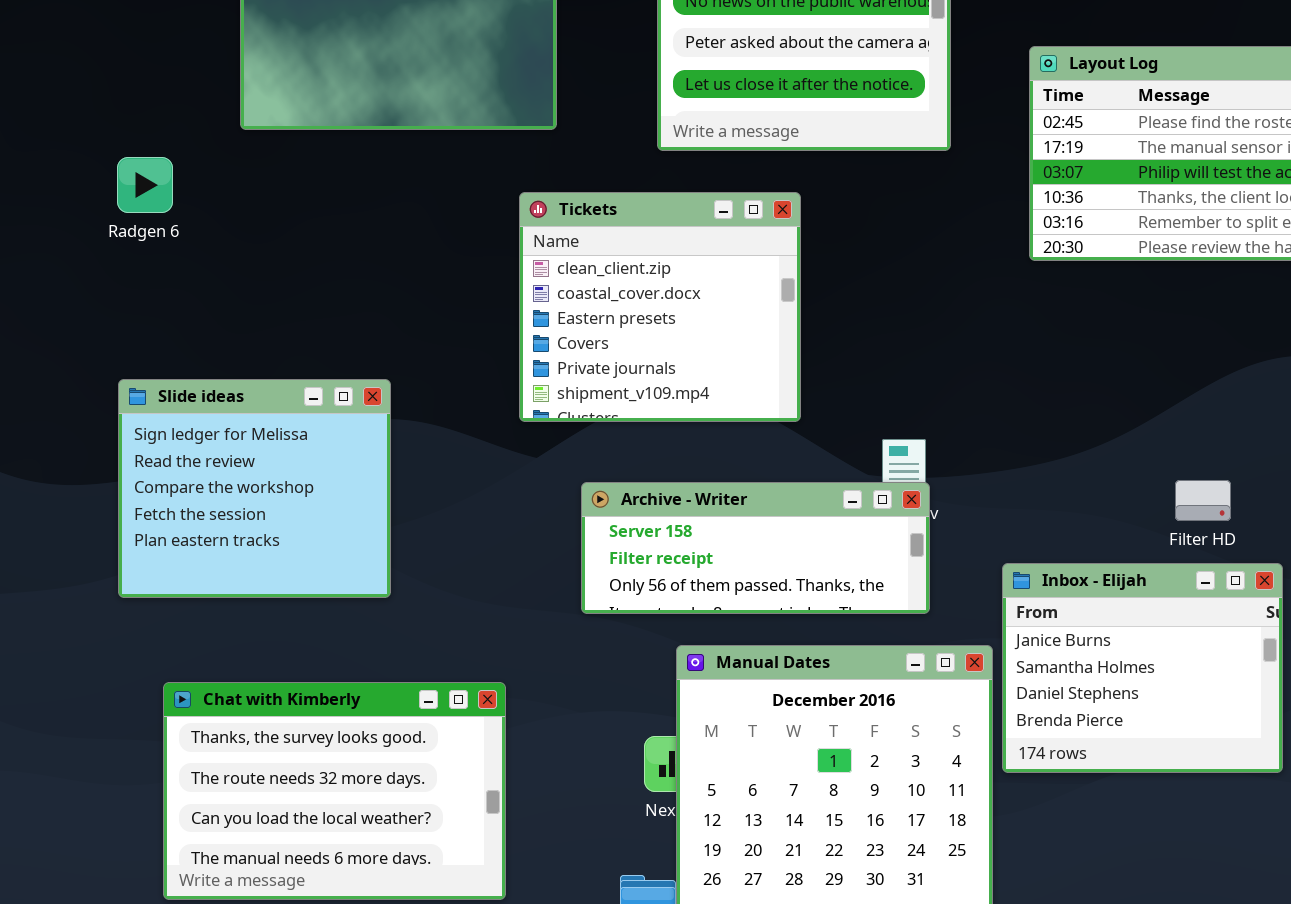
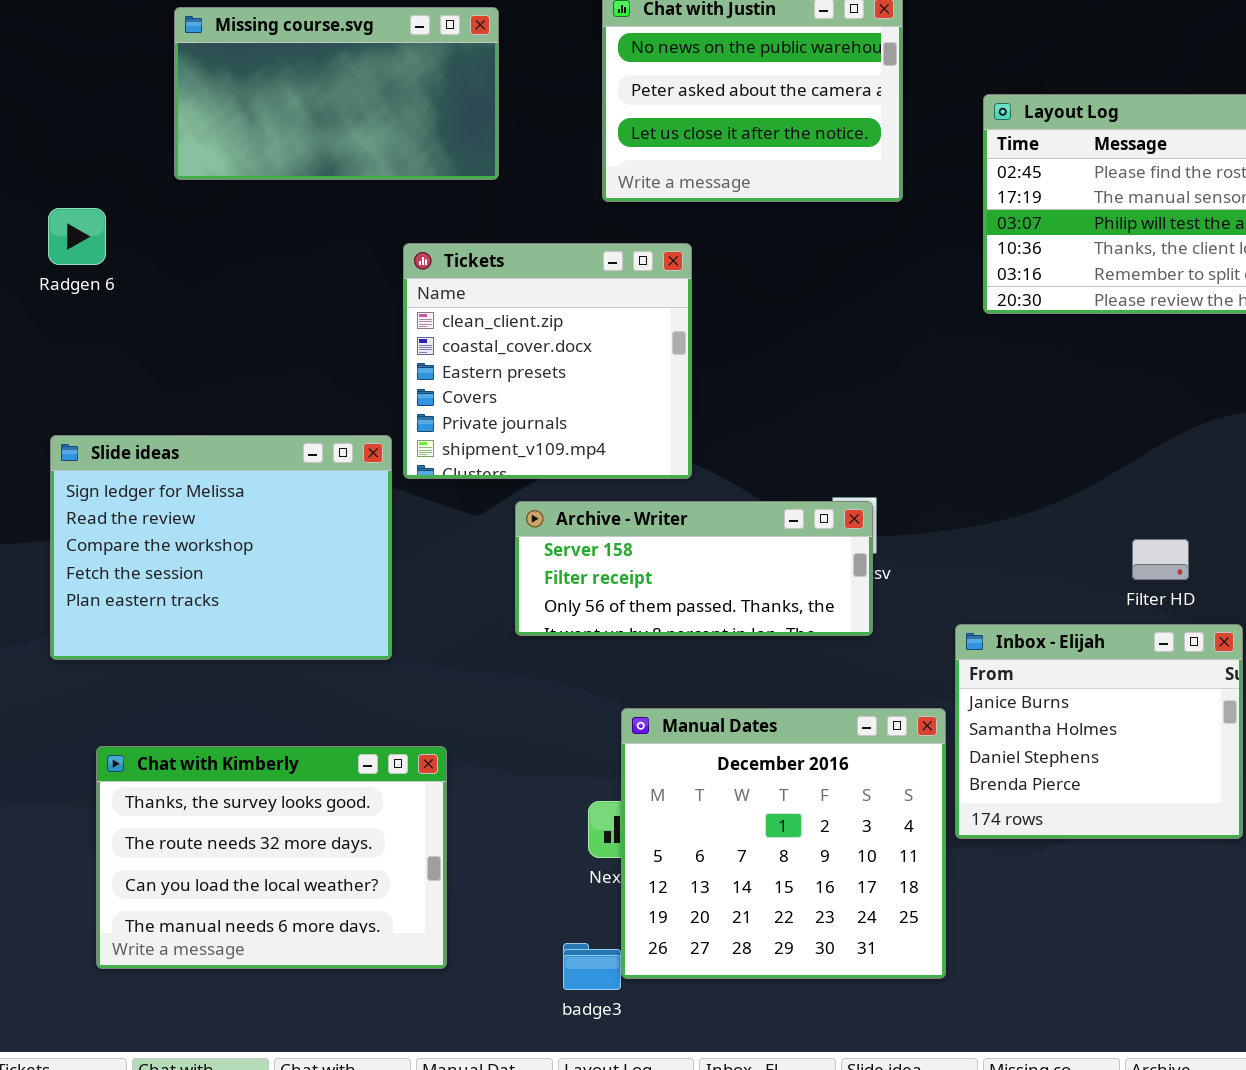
Tickets: [519,192,801,422] -> [403,243,692,479], moved
Slide ideas: [118,379,391,598] -> [50,435,392,660], resized
Archive - Writer: [581,482,930,614] -> [515,501,873,636], moved

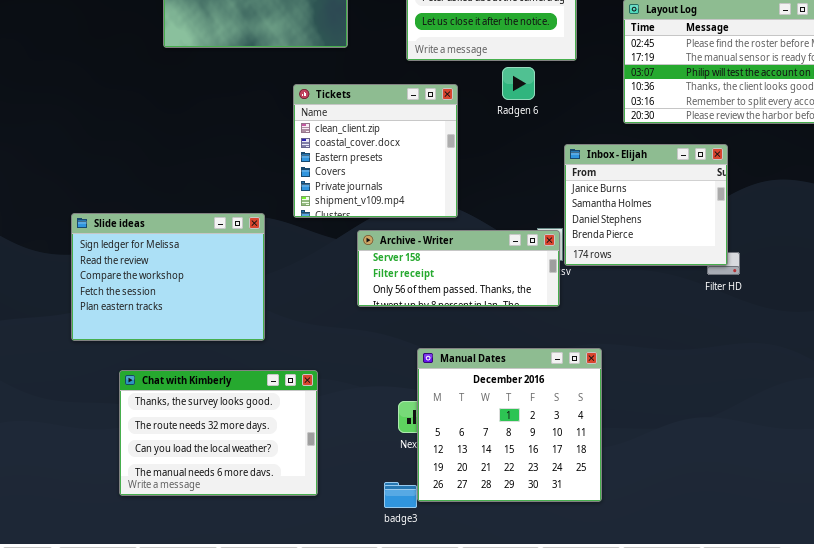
Radgen 6: [48,208,106,265] -> [502,67,535,100], moved
Slide ideas: [50,435,392,660] -> [71,213,265,341], moved
Inbox - Elijah: [955,624,1243,839] -> [564,144,728,266], moved

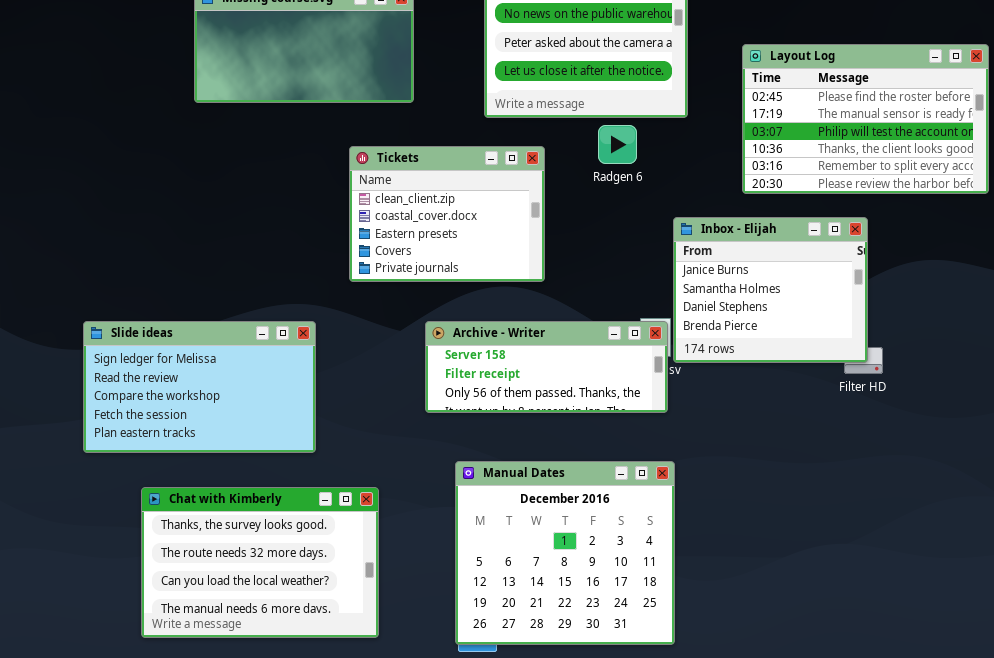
Tickets: [293,84,458,218] -> [349,146,545,282], resized
Slide ideas: [71,213,265,341] -> [83,321,316,453], resized
Manual Dates: [417,348,602,502] -> [455,461,675,645], moved

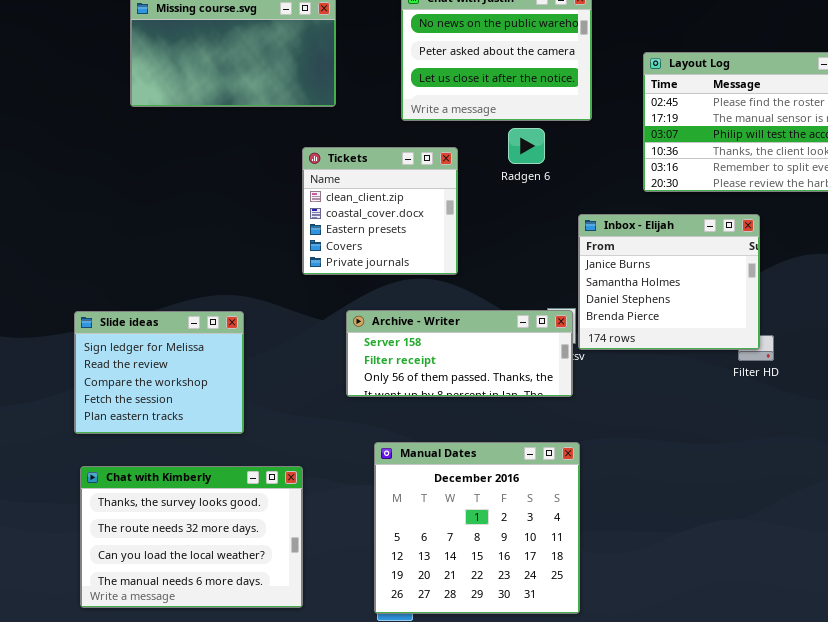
Tickets: [349,146,545,282] -> [302,147,458,275], resized
Slide ideas: [83,321,316,453] -> [74,311,244,434], resized

